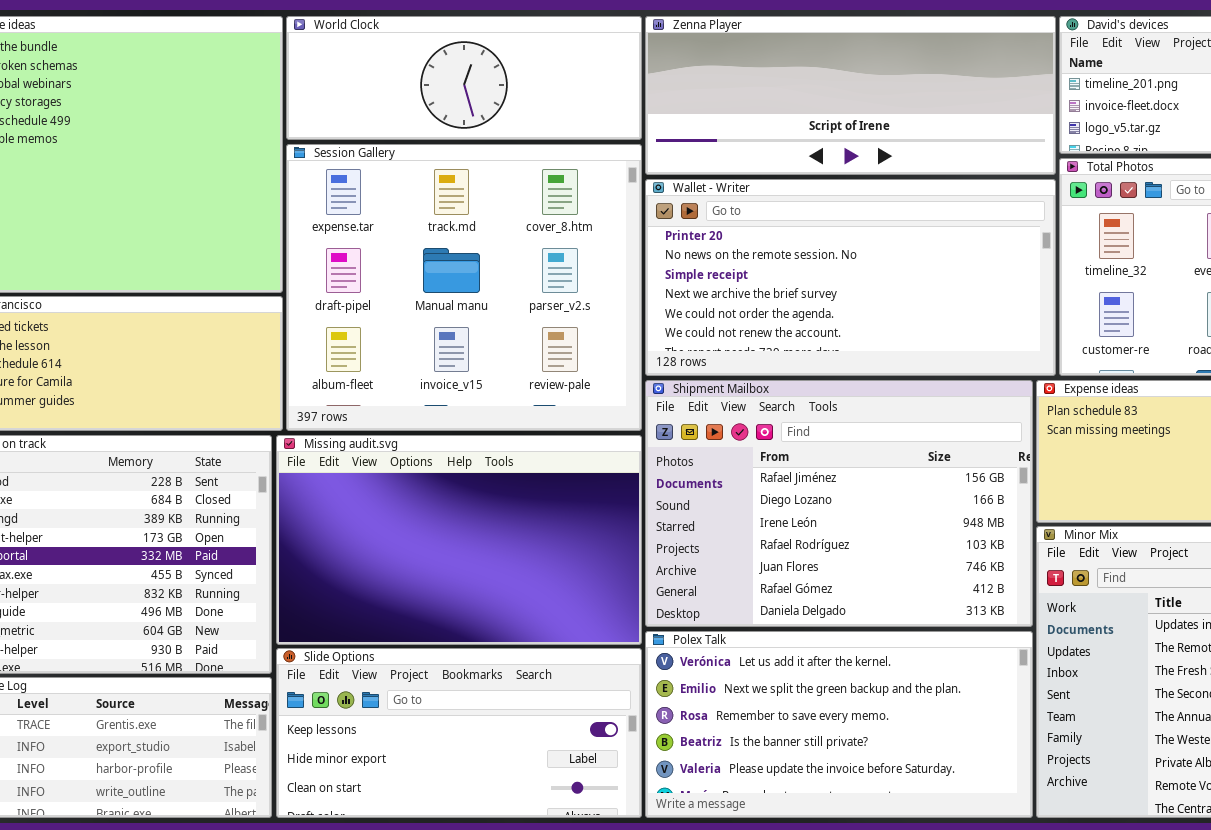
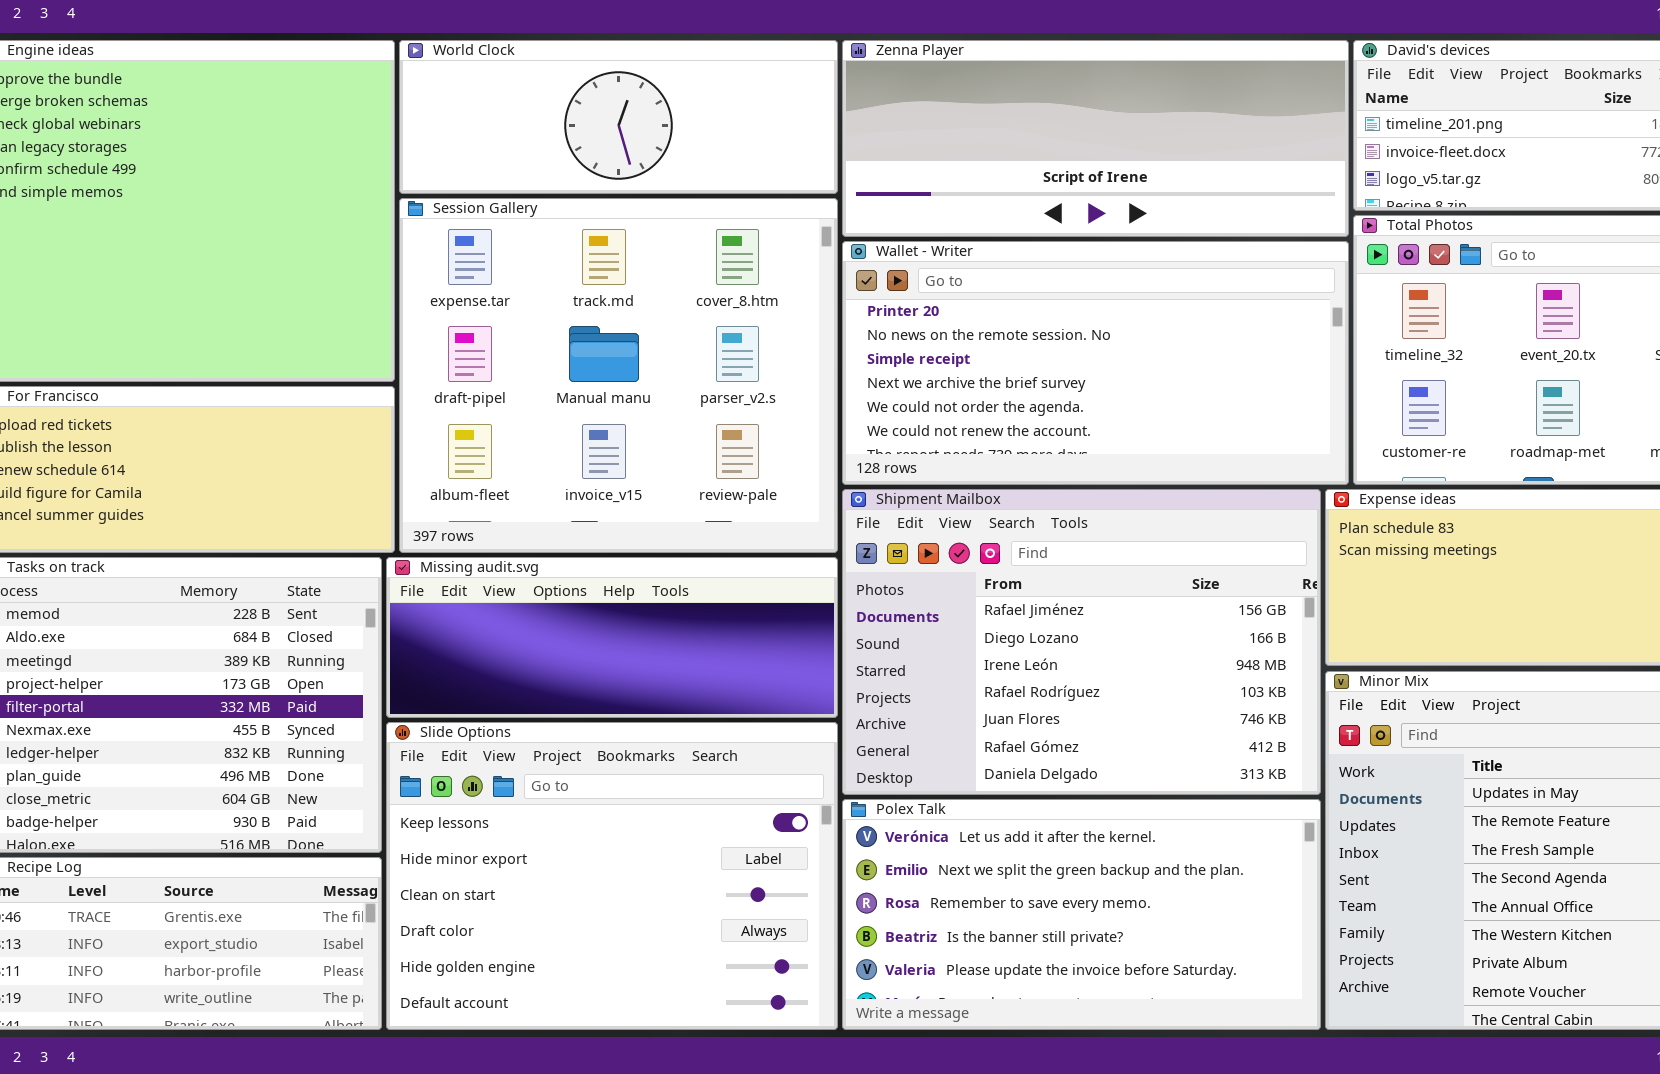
Missing audit.svg: [276,435,642,645] -> [386,557,838,718], resized
Slide Options: [276,648,642,818] -> [386,722,838,1030], resized

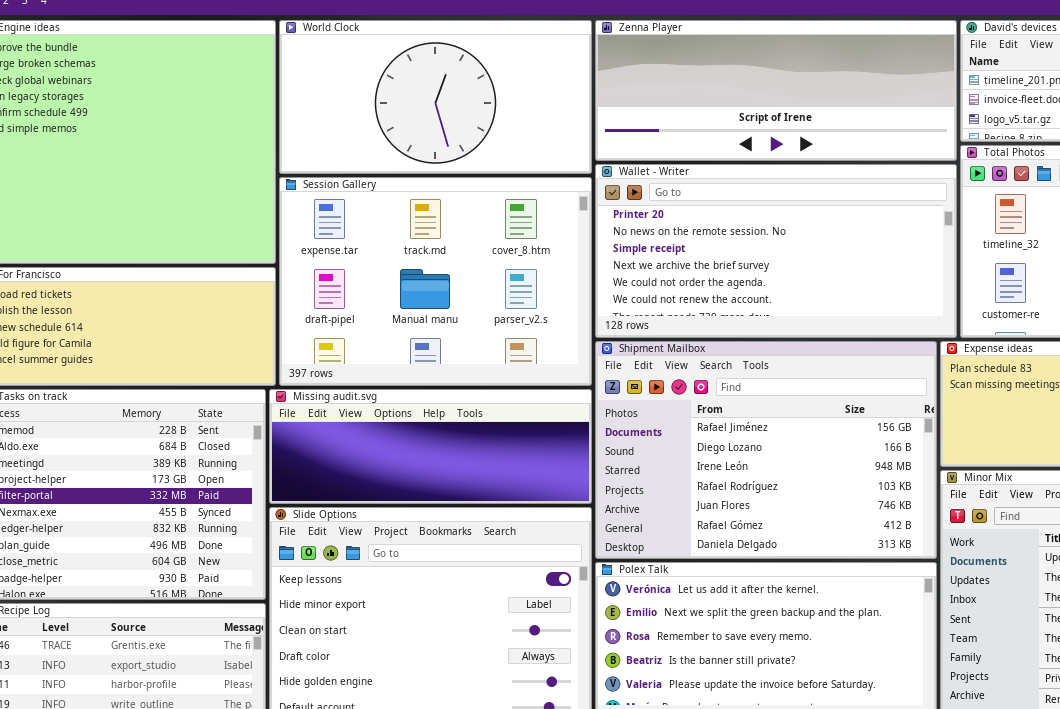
World Clock: [399,40,838,194] -> [279,20,592,174], resized
Session Gallery: [399,198,838,553] -> [279,177,592,386], resized

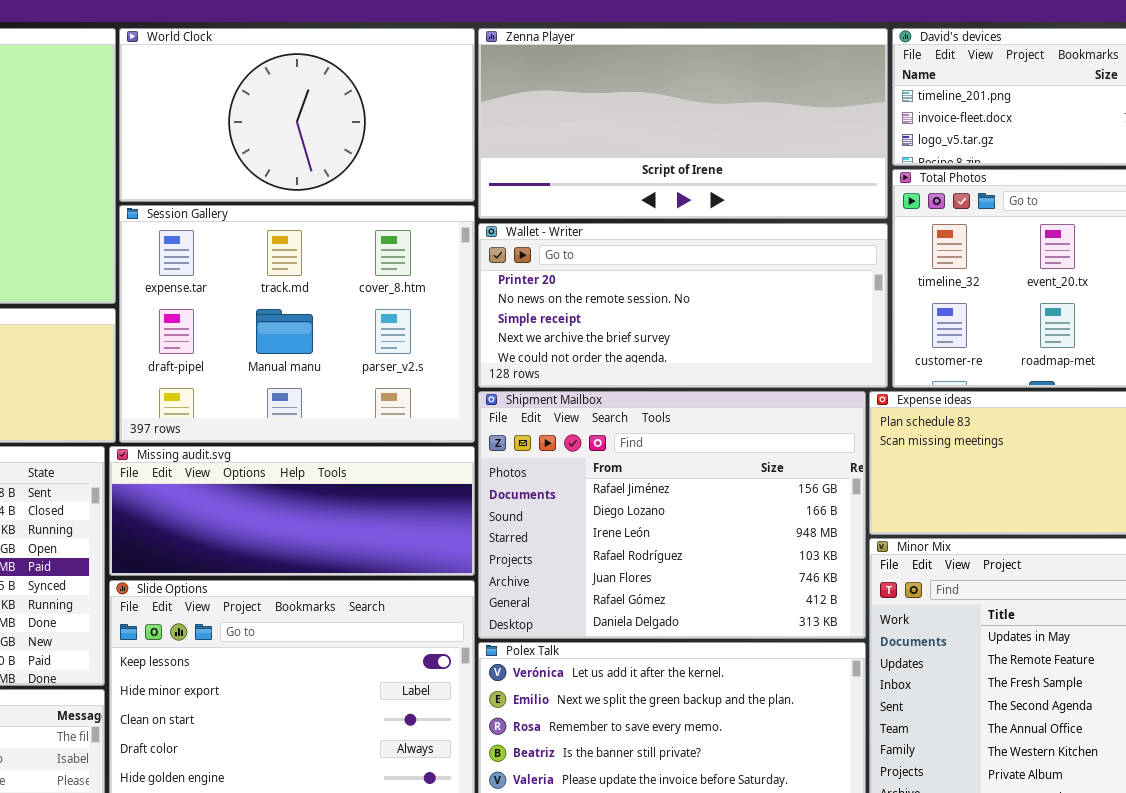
Zenna Player: [595,20,957,161] -> [478,28,888,219], resized
Wallet - Writer: [595,164,957,338] -> [478,223,888,388], resized

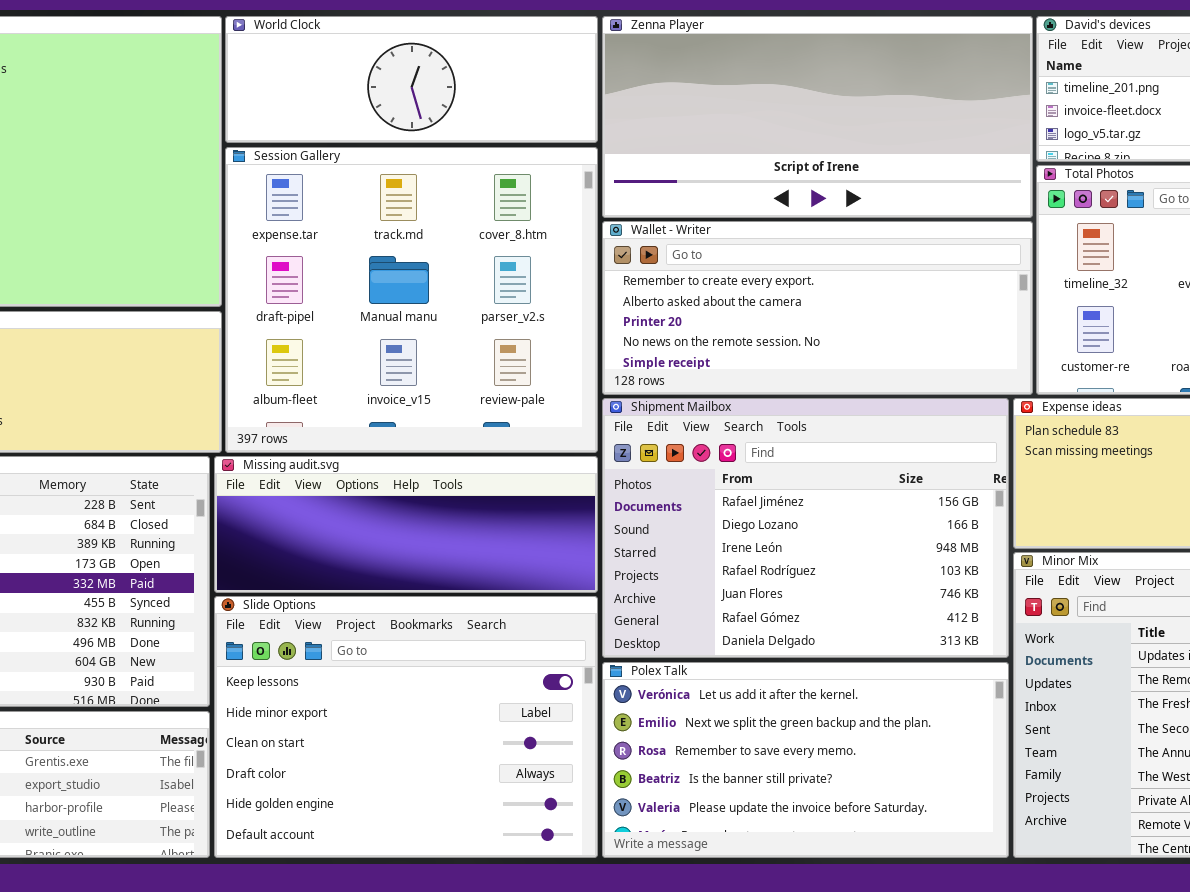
World Clock: [119,28,475,202] -> [225,16,598,143], resized
Session Gallery: [119,205,475,443] -> [225,147,598,453], resized
Wallet - Writer: [478,223,888,388] -> [602,221,1033,395], scrolled up 2 rows

